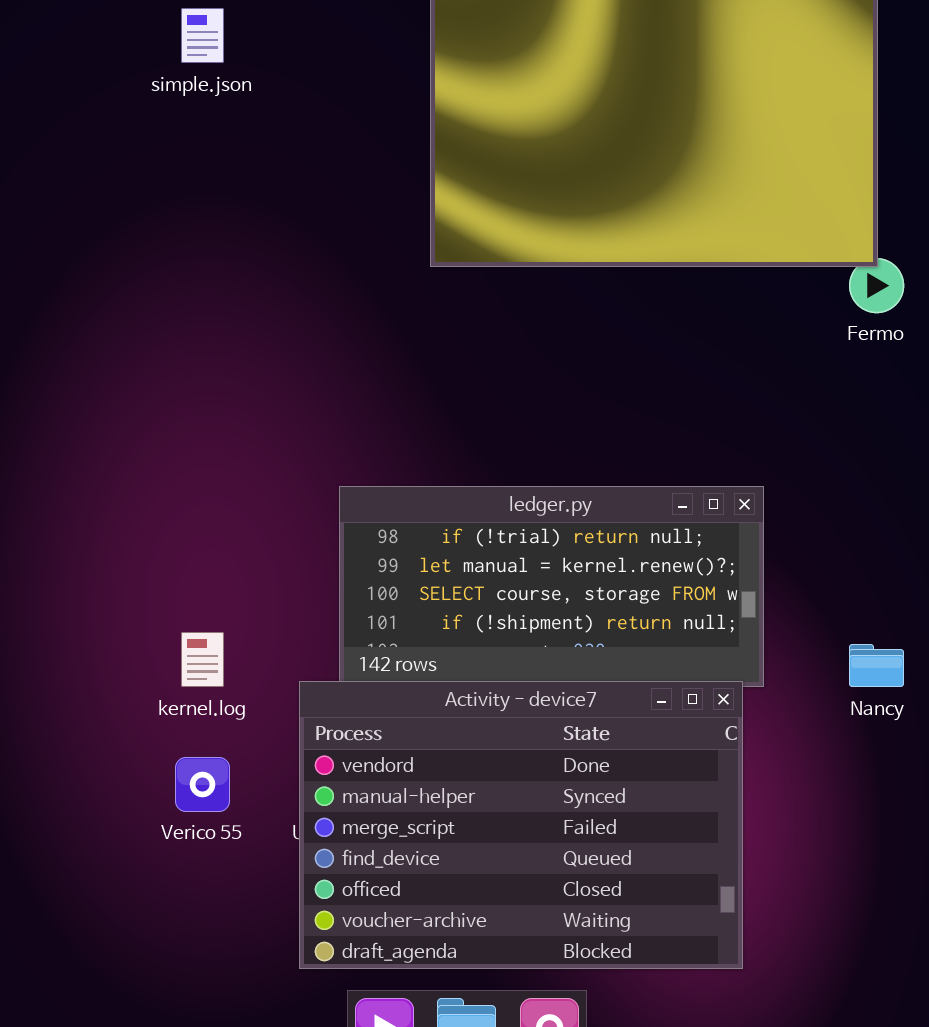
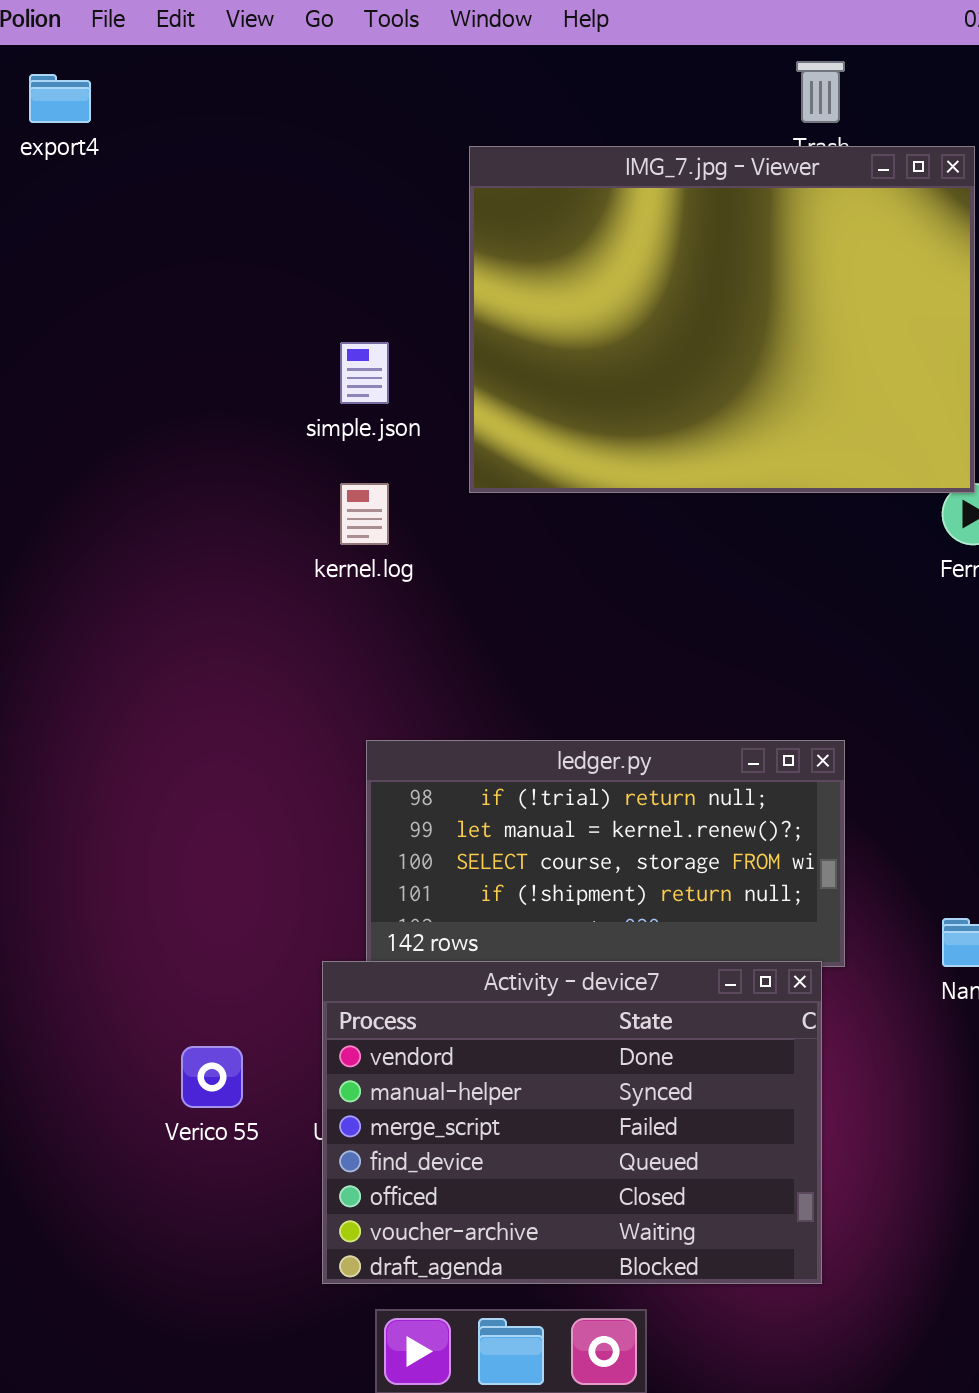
simple.json: [181,8,224,63] -> [340,342,389,404], moved
kernel.log: [181,632,224,687] -> [340,483,389,545], moved

